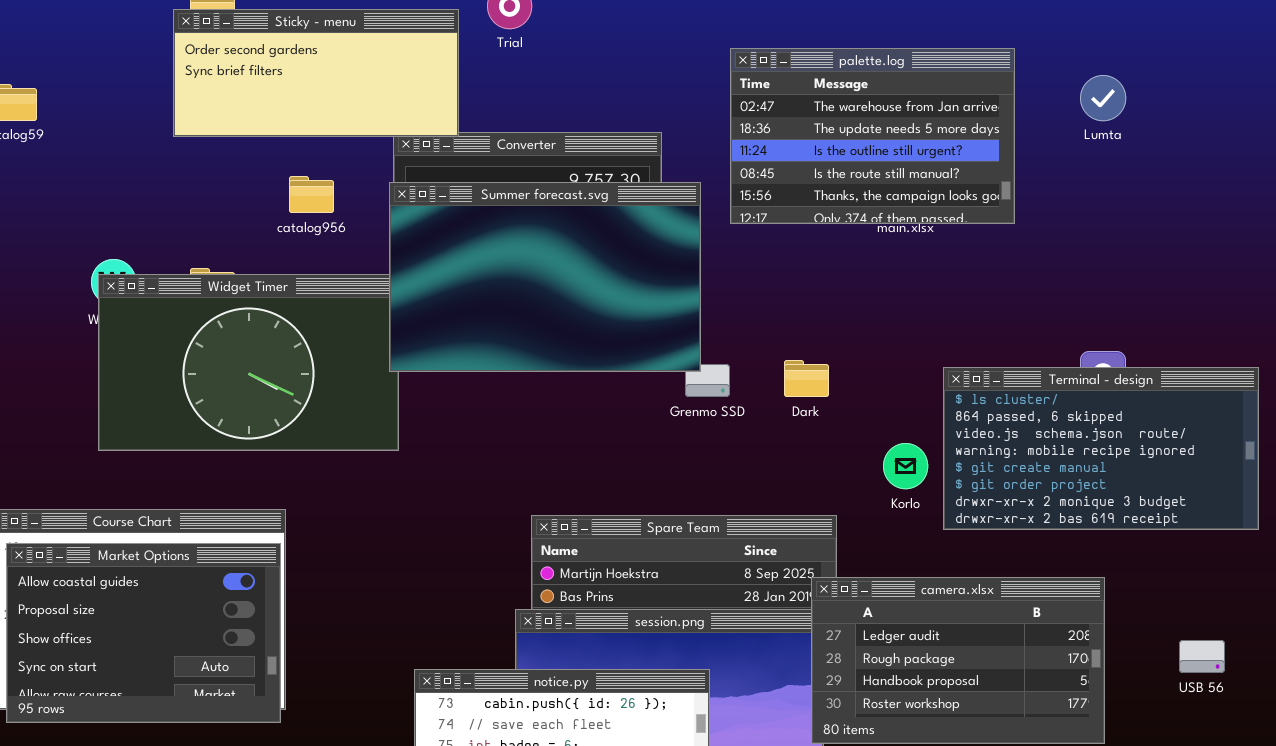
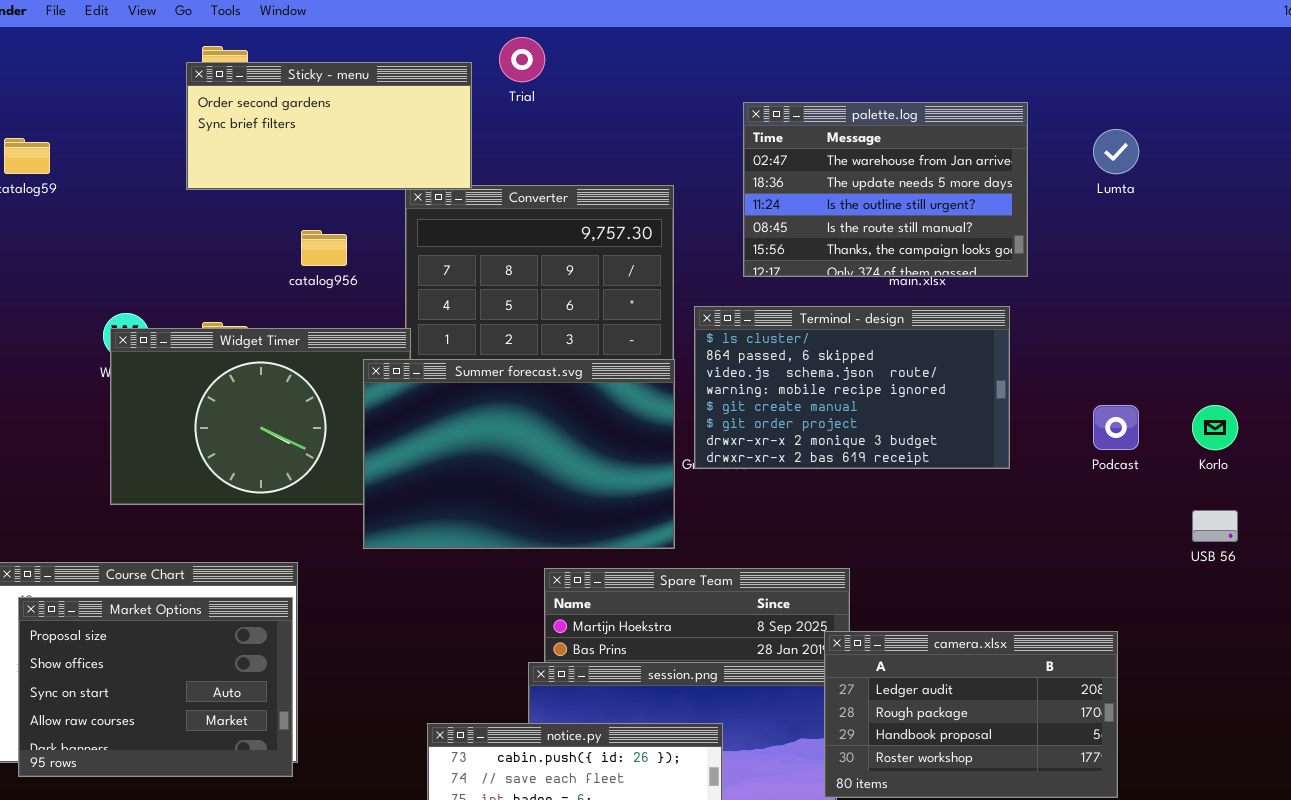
Summer forecast.svg: [389,182,701,372] -> [363,359,675,549], moved
Terminal - design: [943,367,1259,530] -> [694,306,1010,469], moved
Korlo: [883,443,928,489] -> [1192,405,1238,450], moved
Market Options: [6,543,281,723] -> [18,597,293,777], scrolled down 1 row
USB 56: [1179,640,1225,673] -> [1192,510,1238,542], moved

